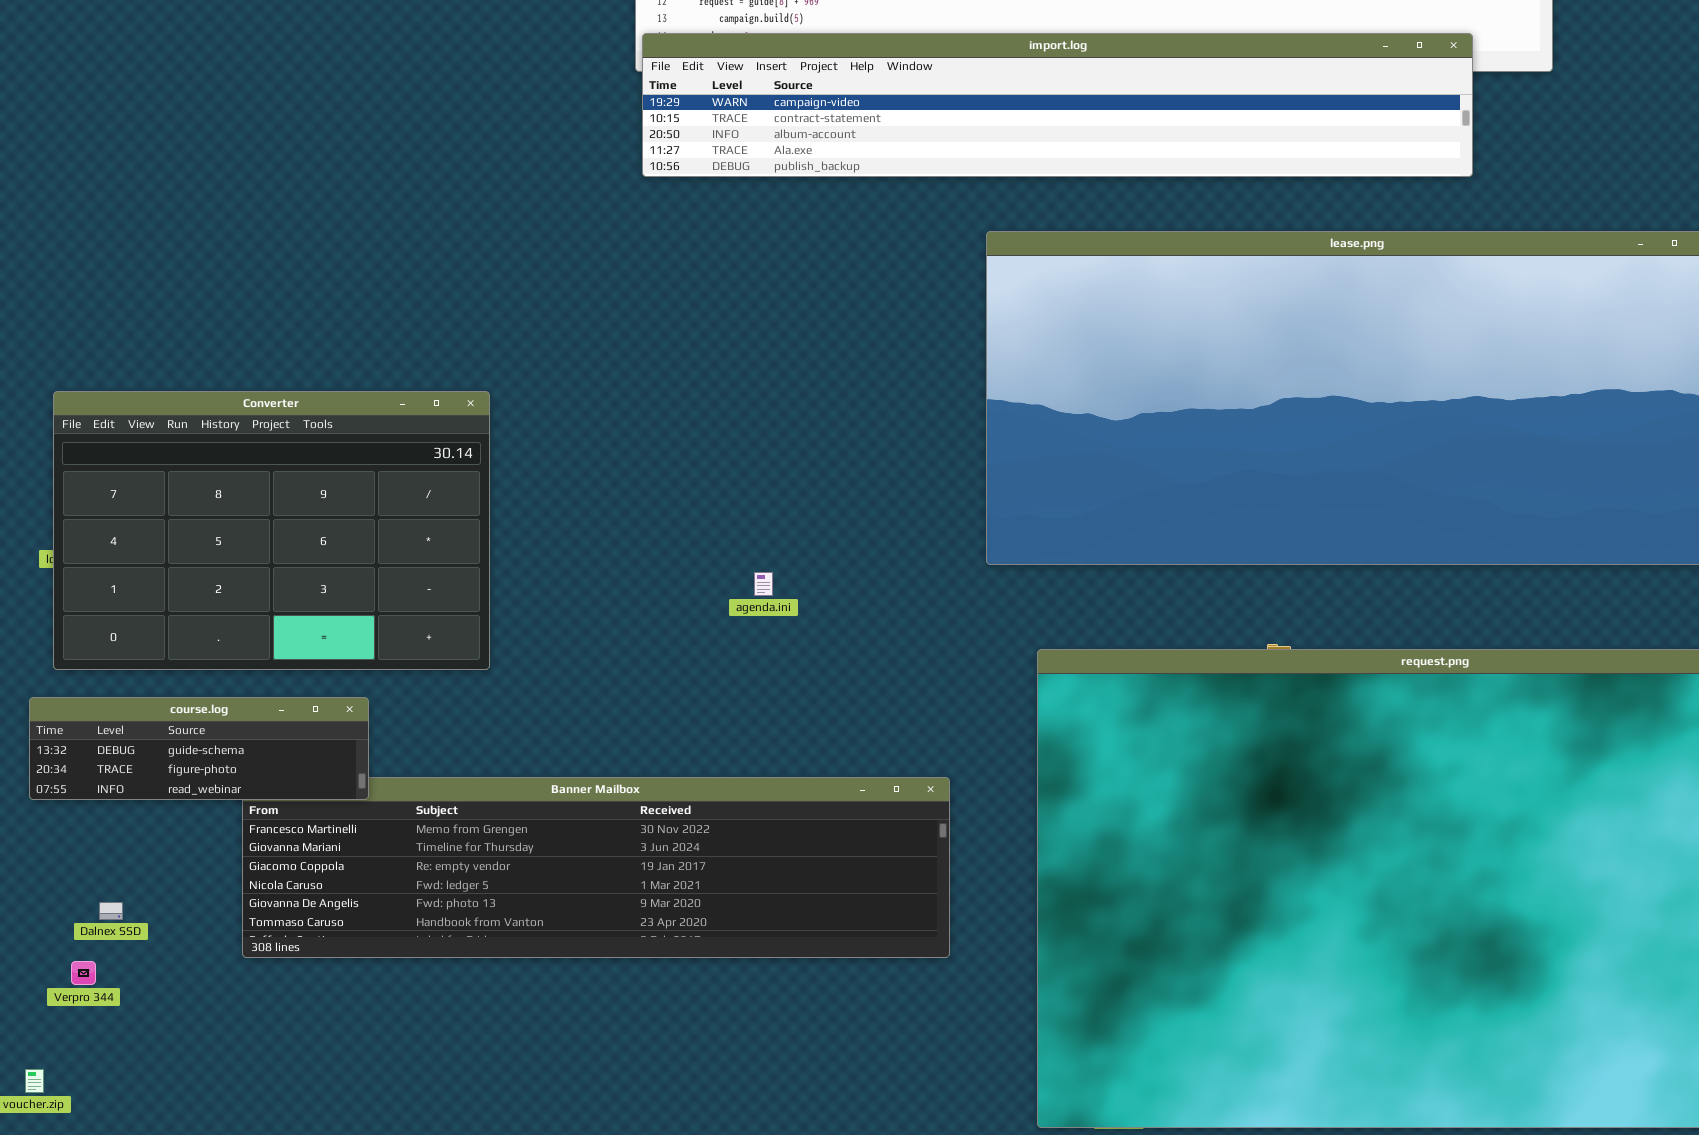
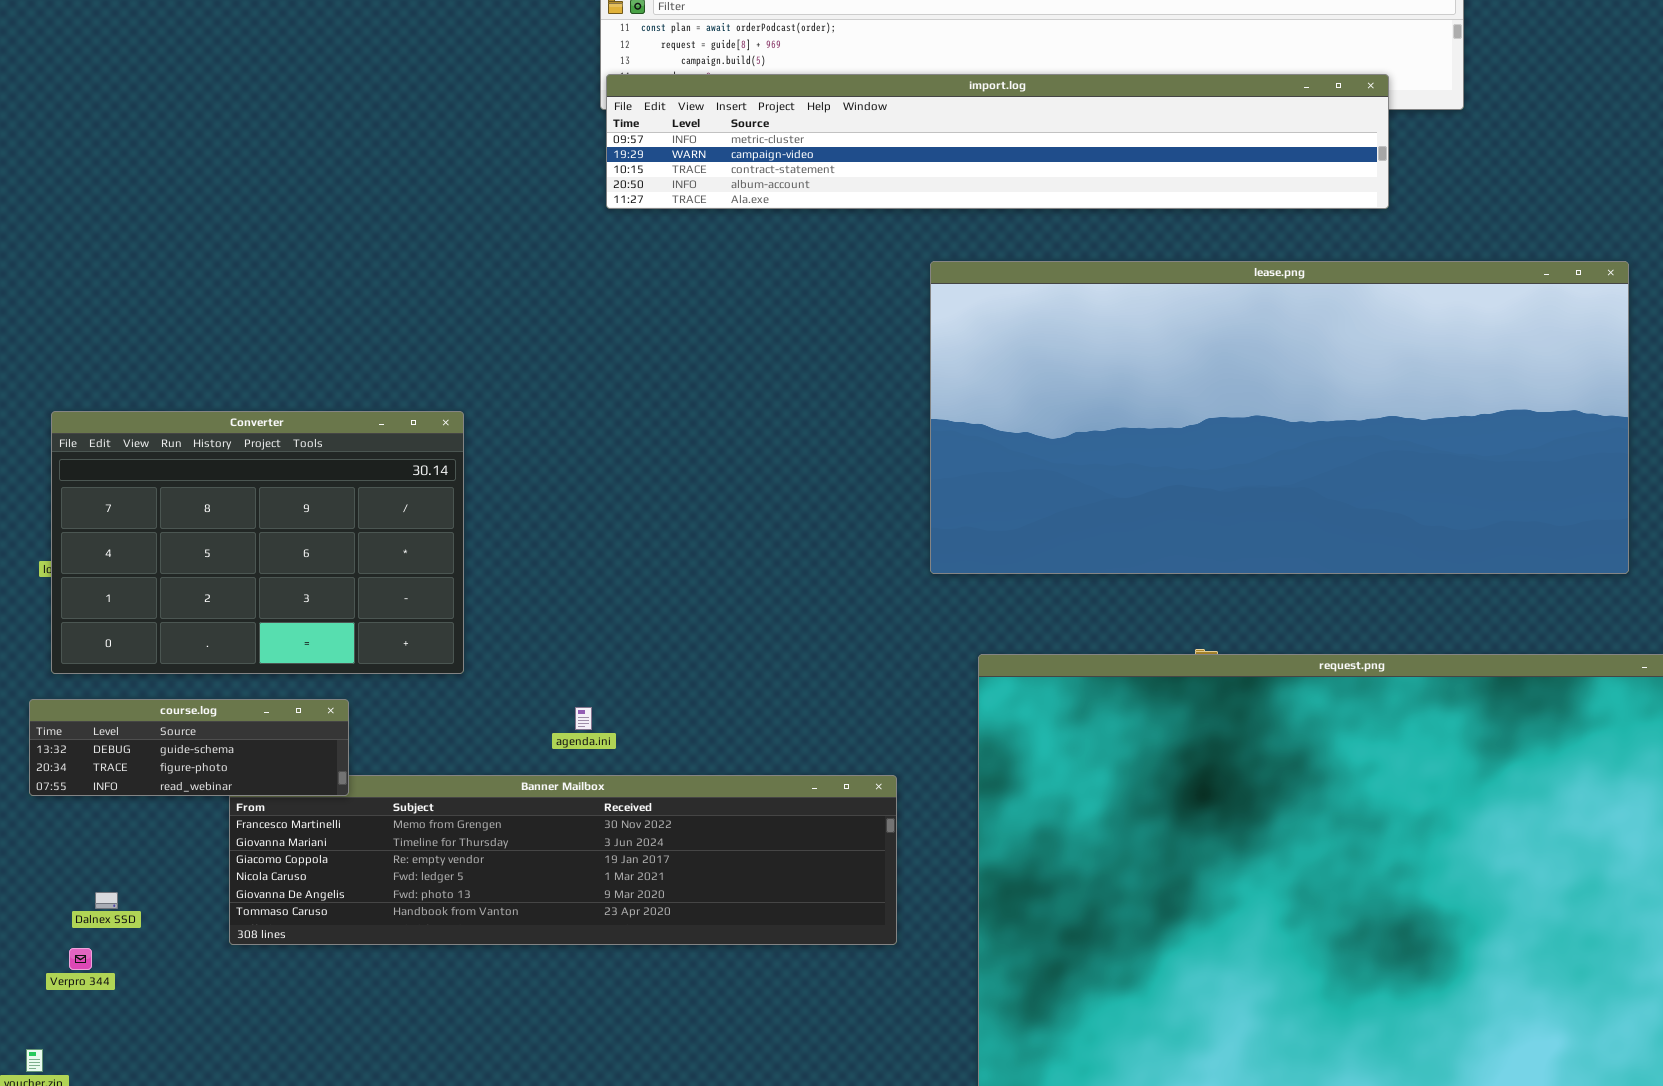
import.log: [642,33,1473,177] -> [606,74,1389,209], scrolled up 1 row
agenda.ini: [754,572,773,596] -> [575,707,592,730], moved

